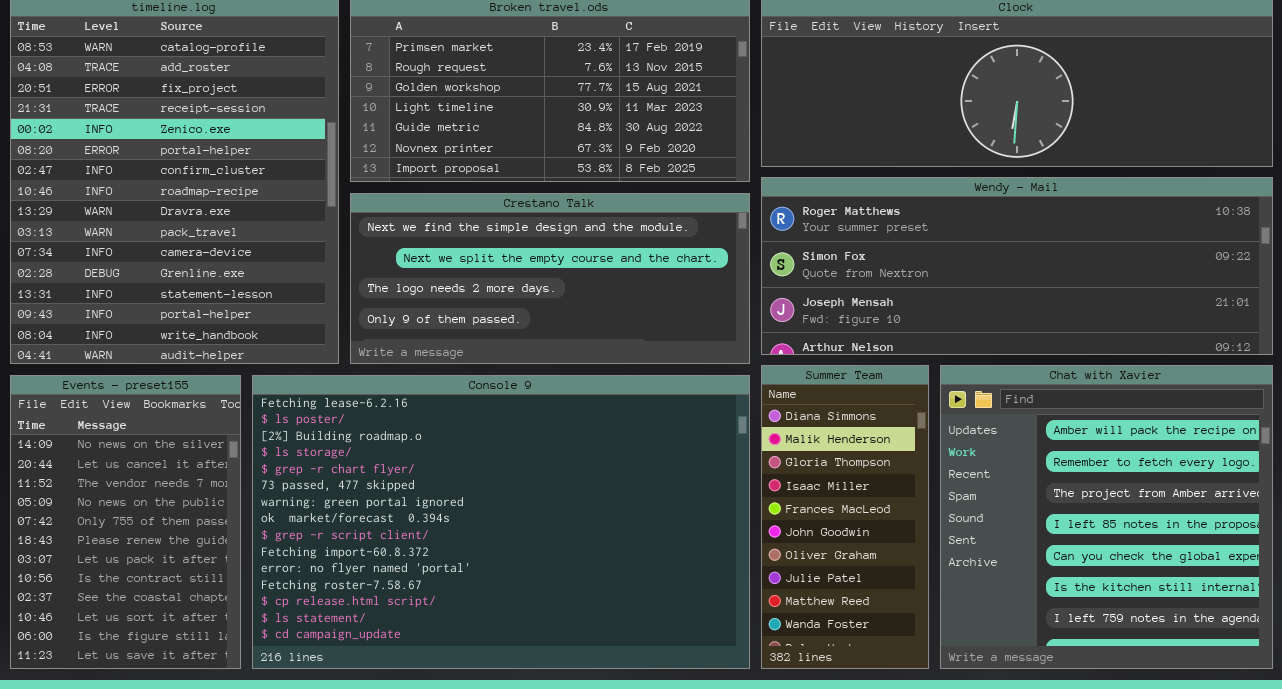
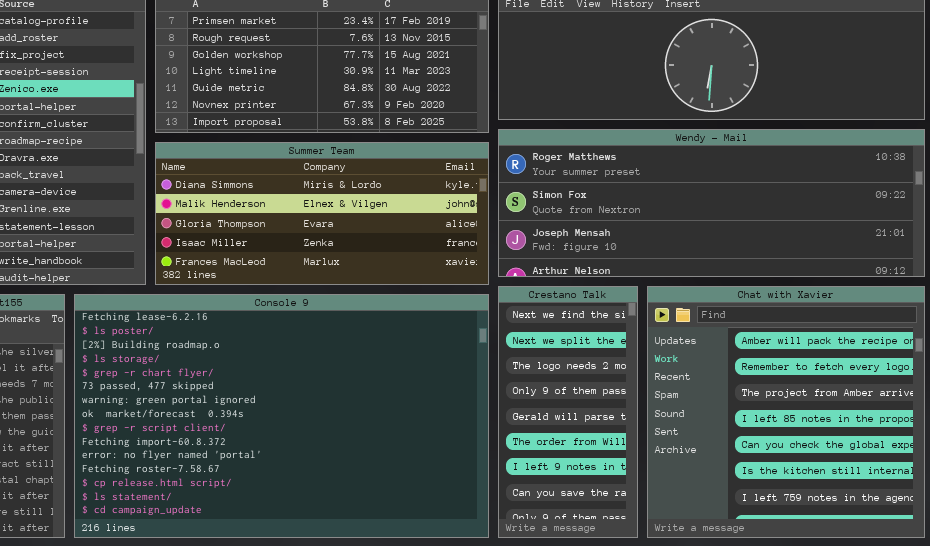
Crestano Talk: [350,193,750,364] -> [498,286,638,538], moved, resized
Summer Team: [761,365,929,669] -> [155,142,489,285], moved, resized

